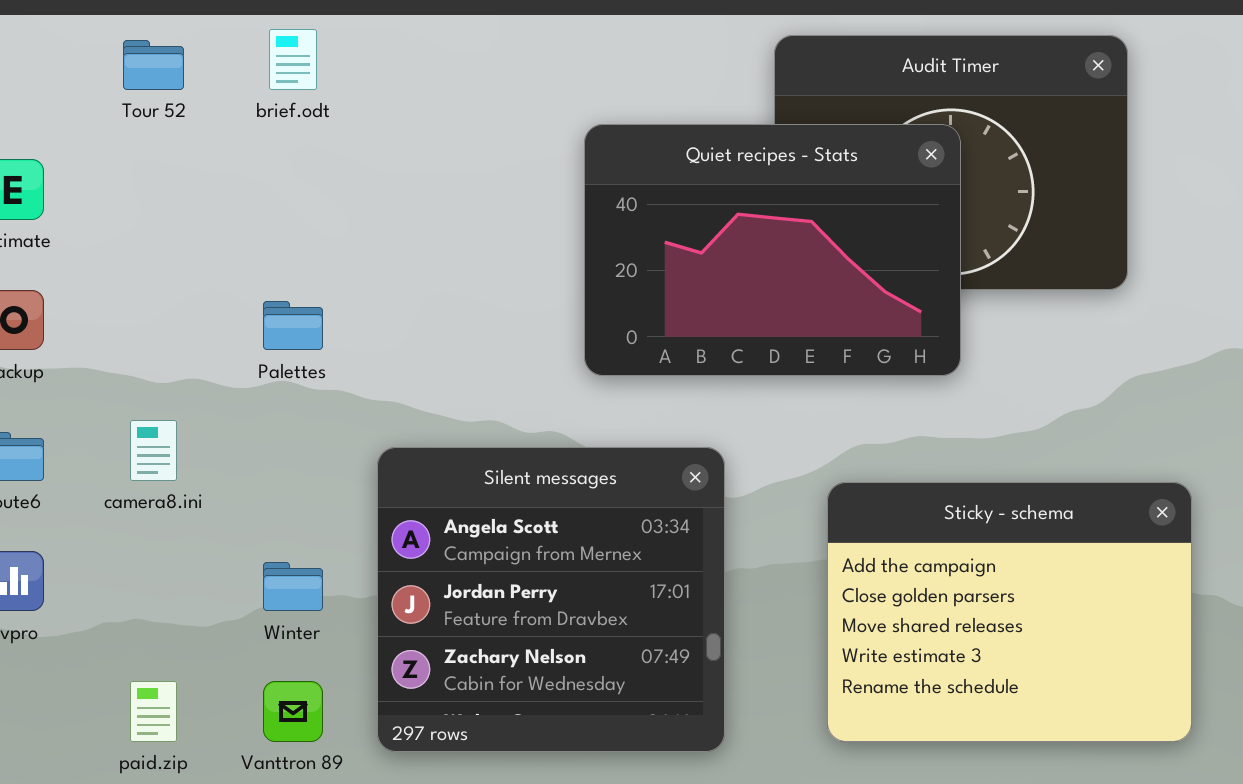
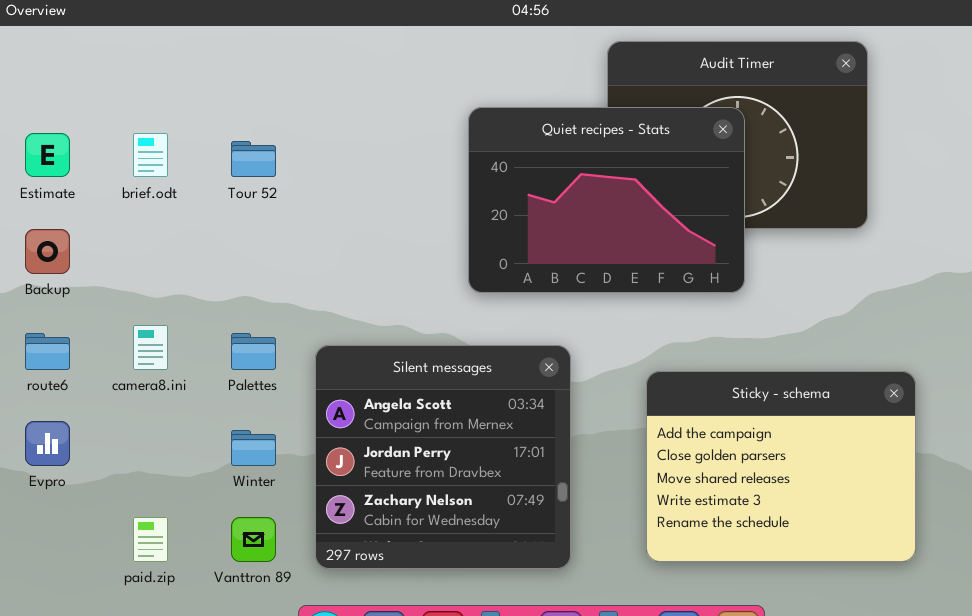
brief.odt: [269,29,317,90] -> [133,133,168,177], moved
Tour 52: [123,40,184,90] -> [231,141,276,177], moved
Palettes: [263,301,323,350] -> [231,333,276,370], moved

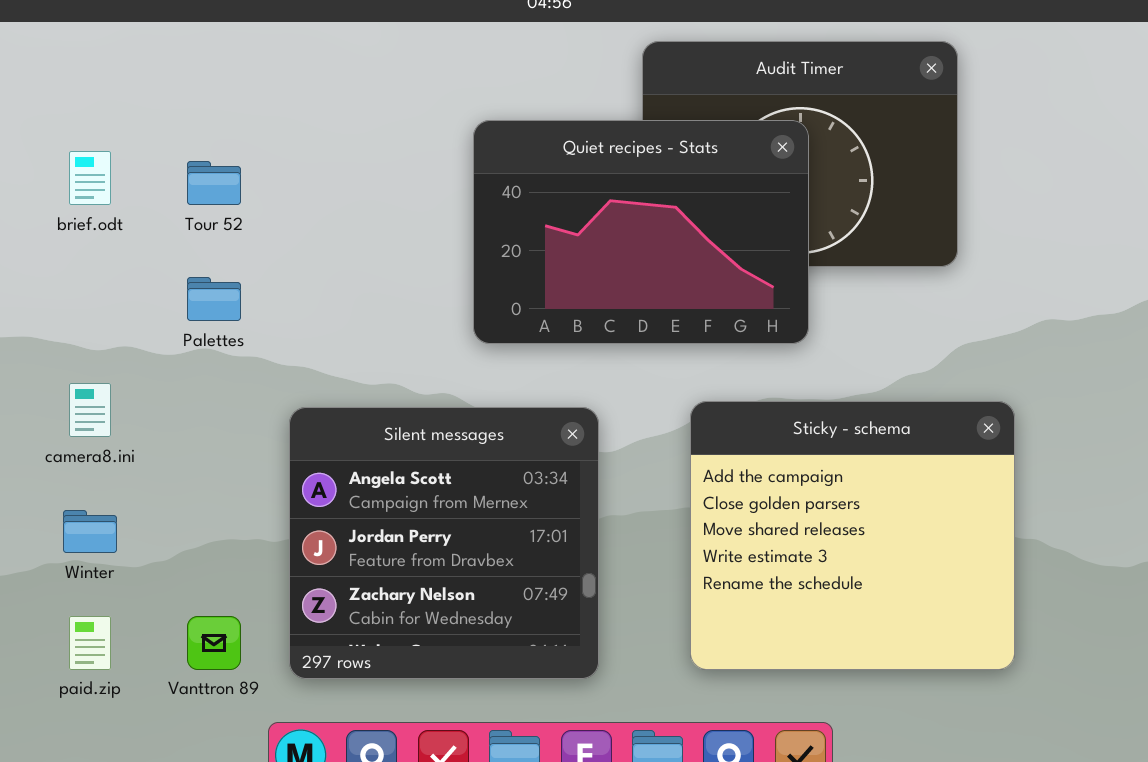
Palettes: [231,333,276,370] -> [187,277,241,321], moved
Sticky - schema: [646,371,916,562] -> [690,401,1015,670], resized
Winter: [231,430,276,466] -> [63,510,117,553], moved

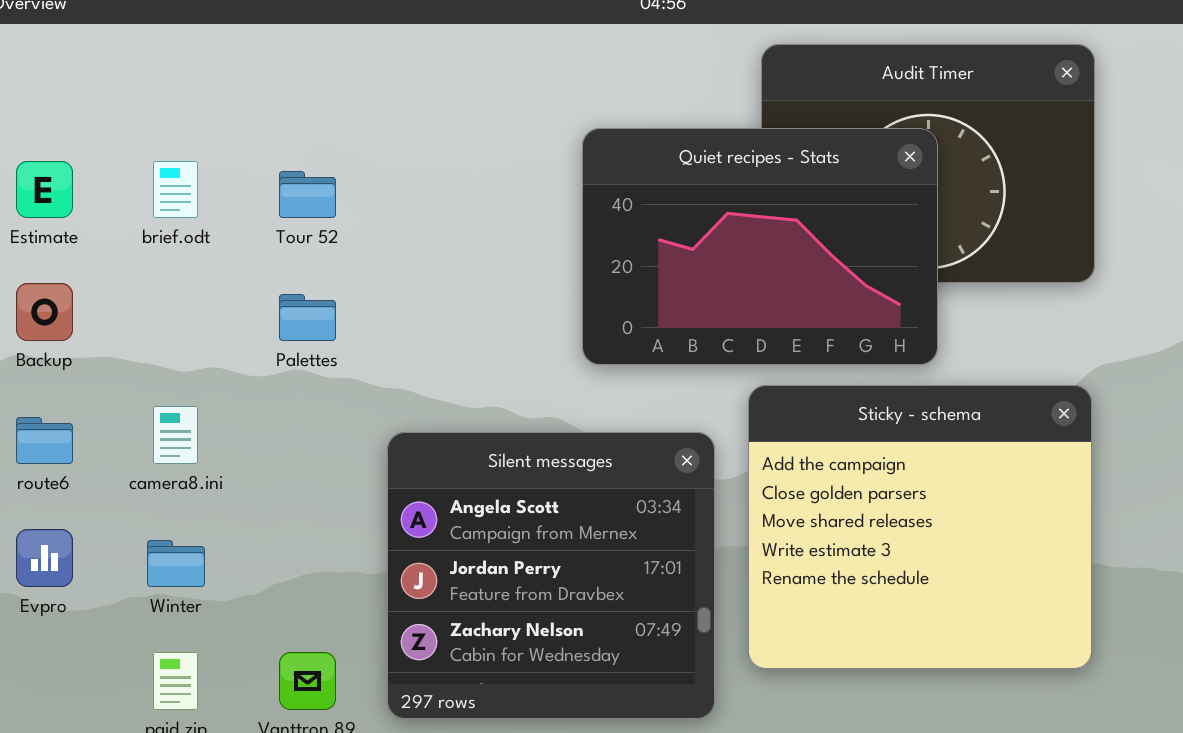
Sticky - schema: [690,401,1015,670] -> [748,385,1092,669], moved

